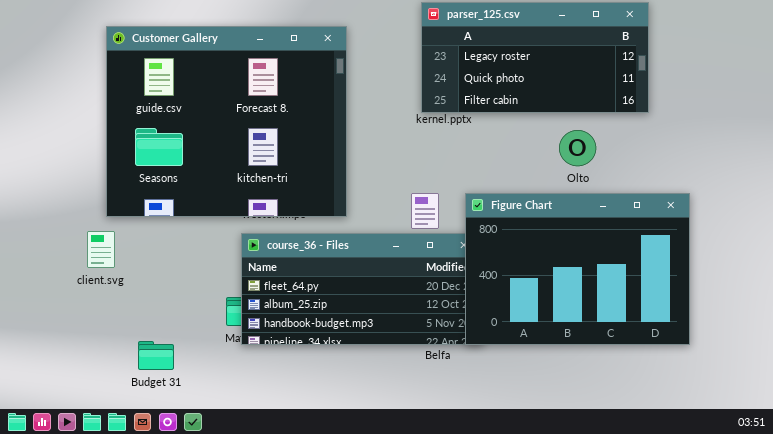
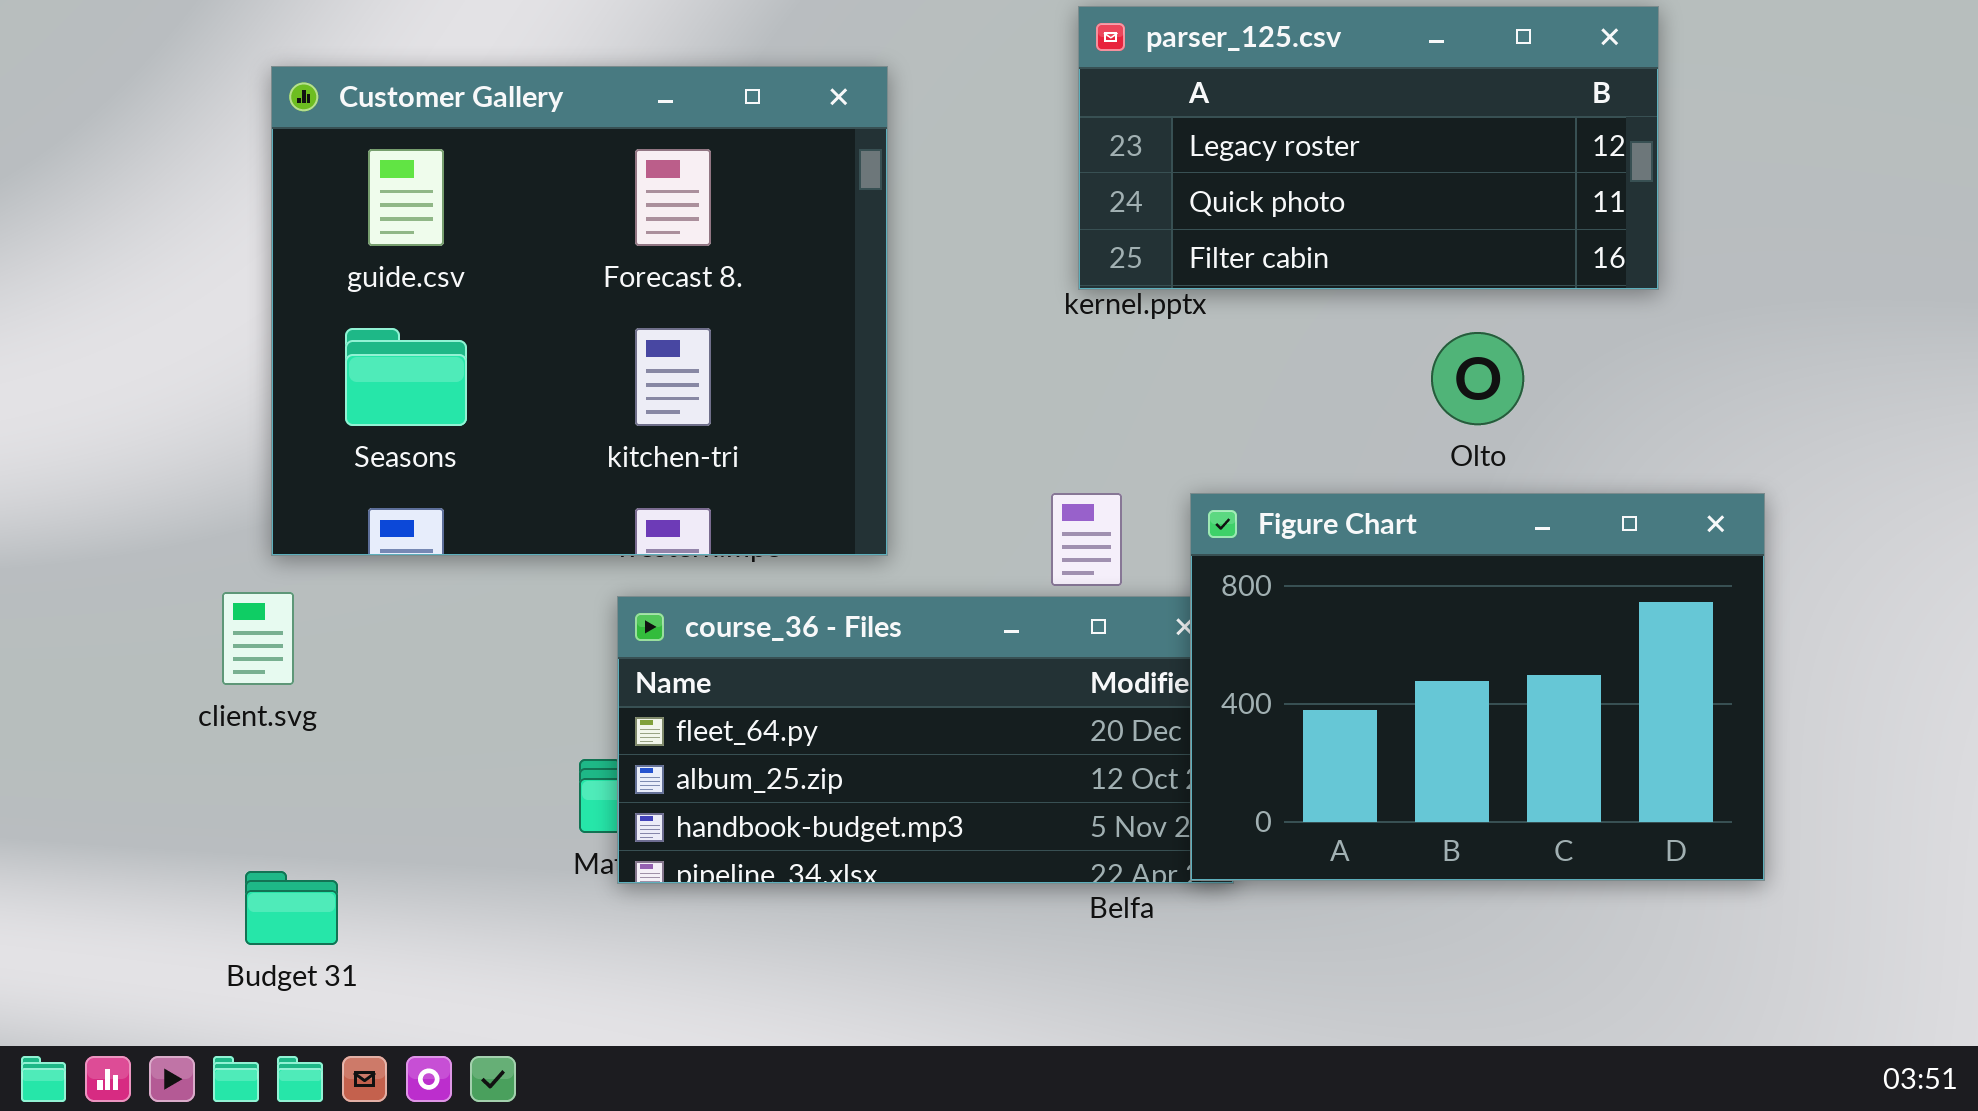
Budget 31: [138,341,174,370] -> [245,871,338,945], moved

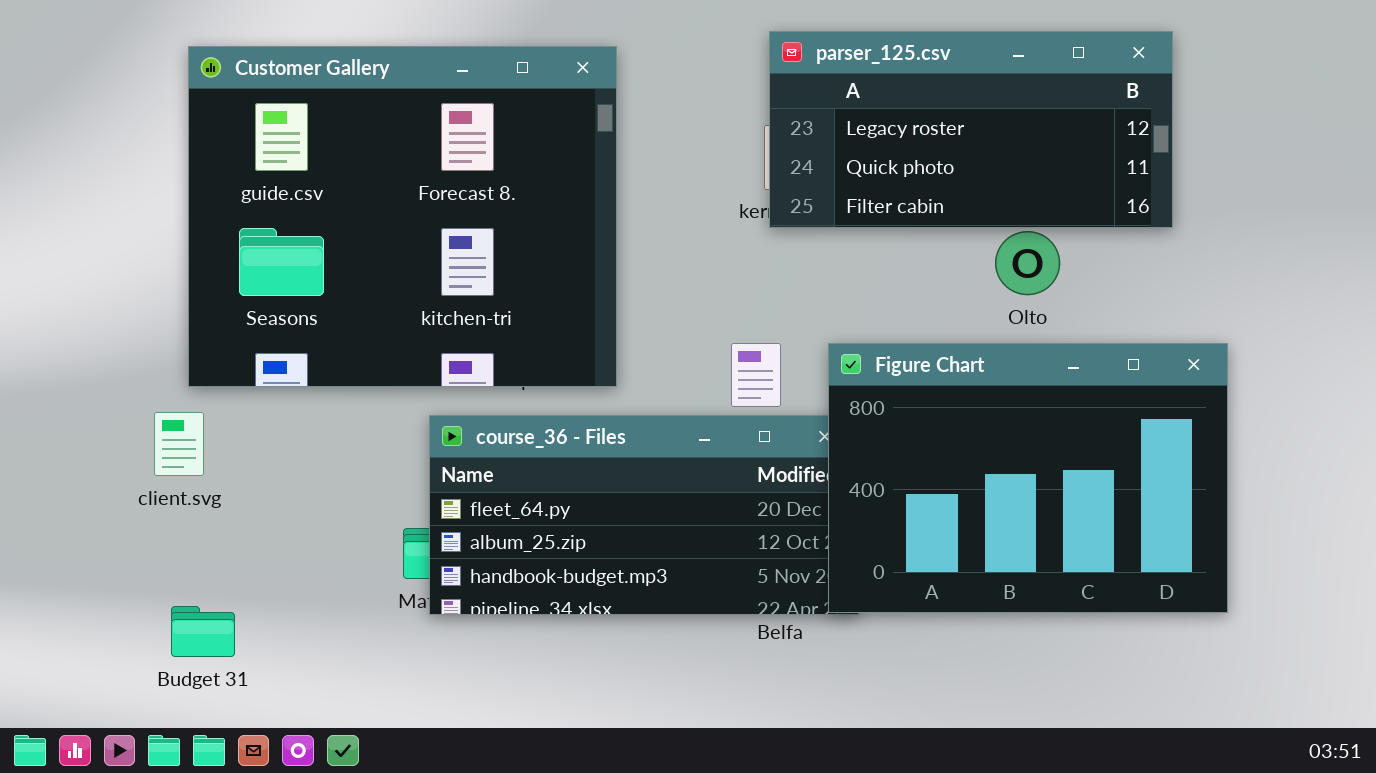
parser_125.csv: [1078,6,1659,290] -> [769,31,1173,228], moved

